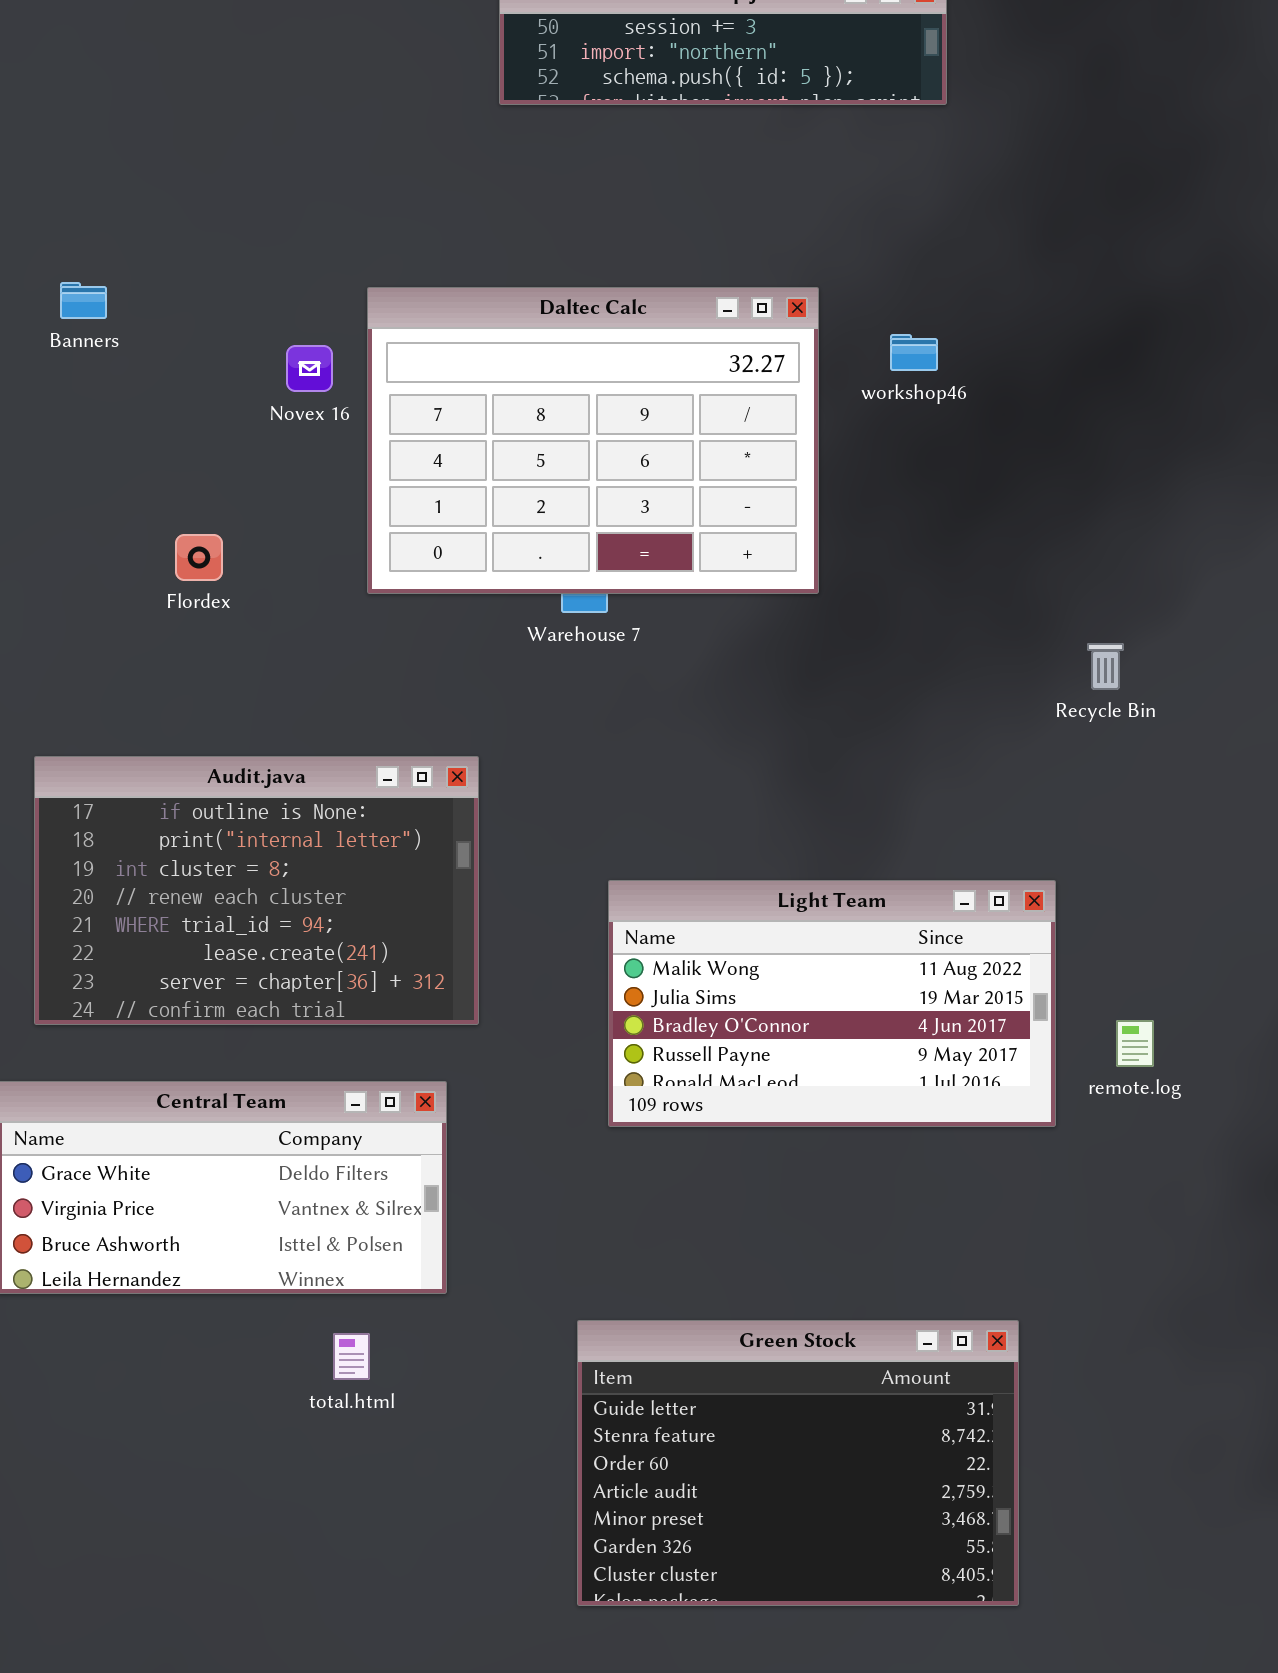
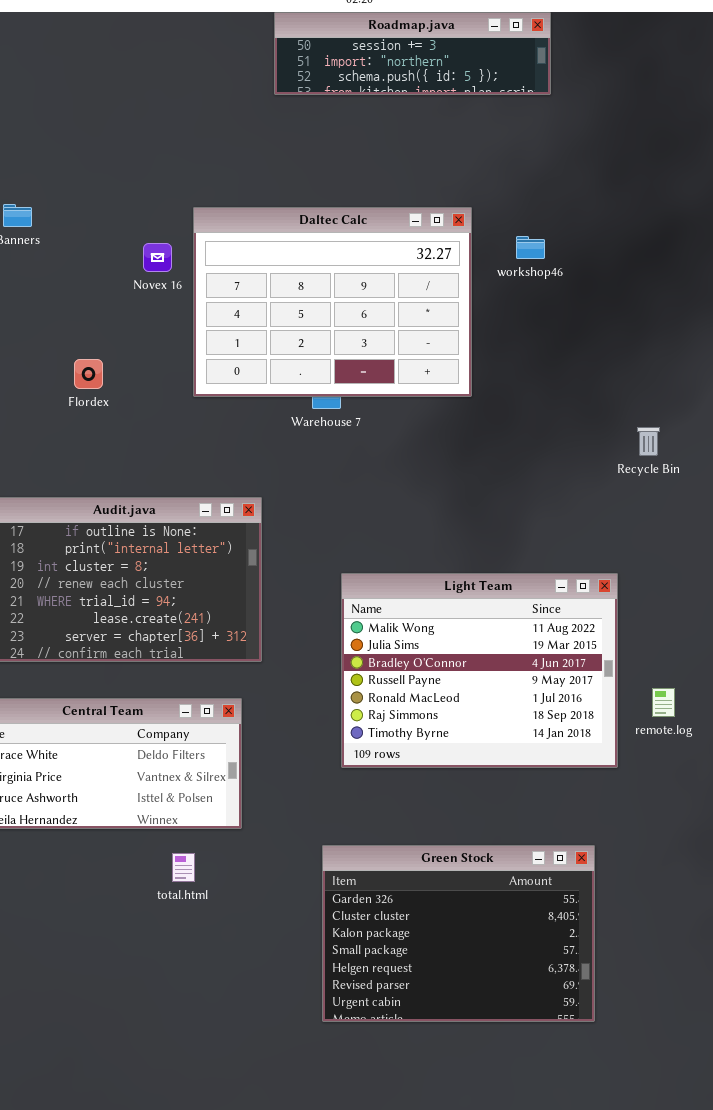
Light Team: [608,880,1056,1127] -> [341,573,618,768], resized
remote.log: [1116,1020,1154,1067] -> [652,688,675,717], moved
Green Stock: [577,1320,1019,1606] -> [322,845,595,1022], scrolled down 5 rows

